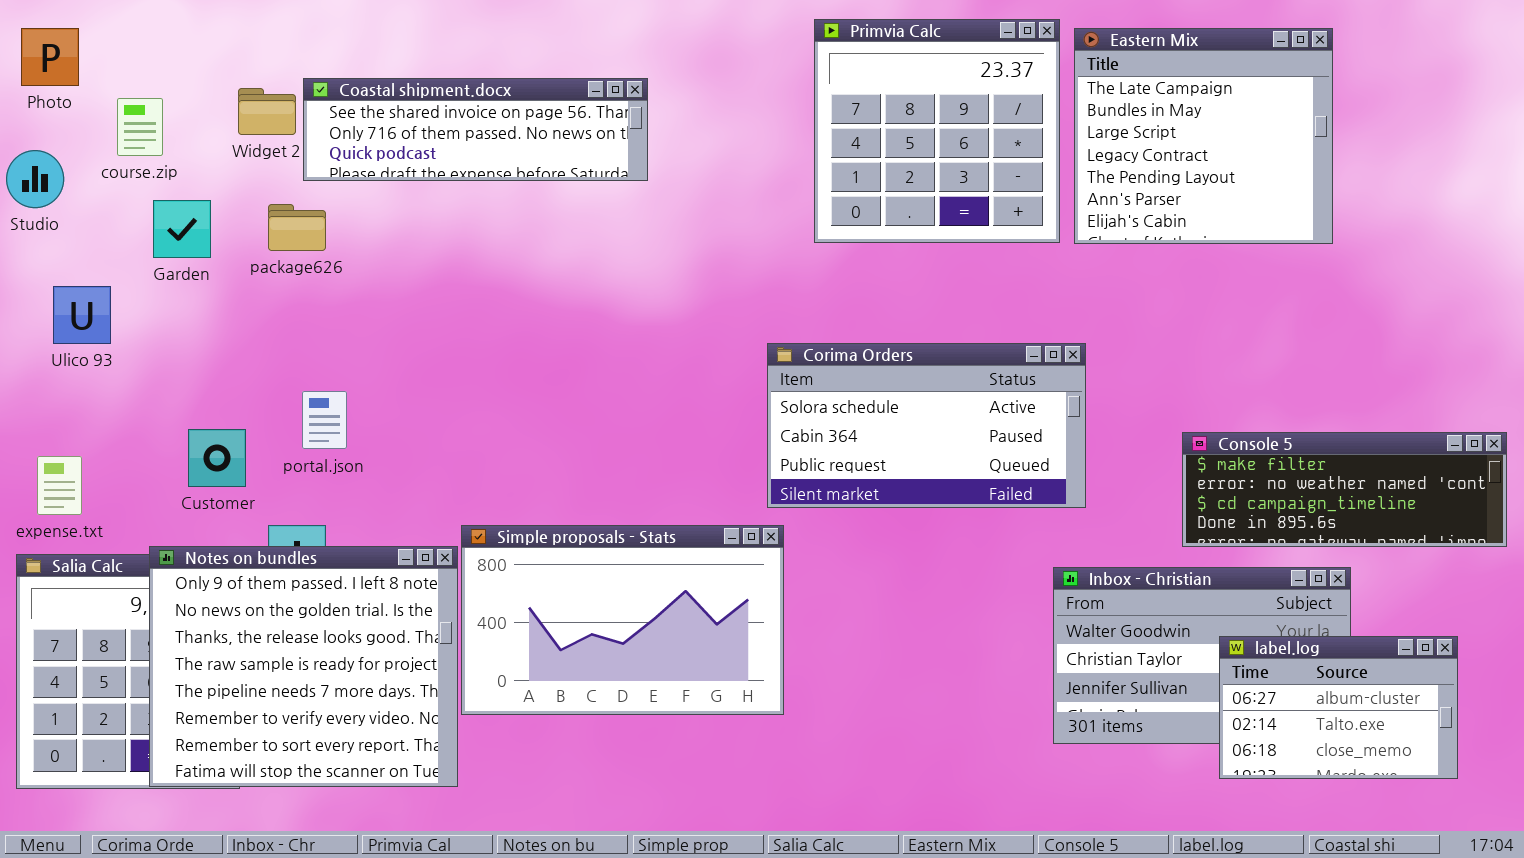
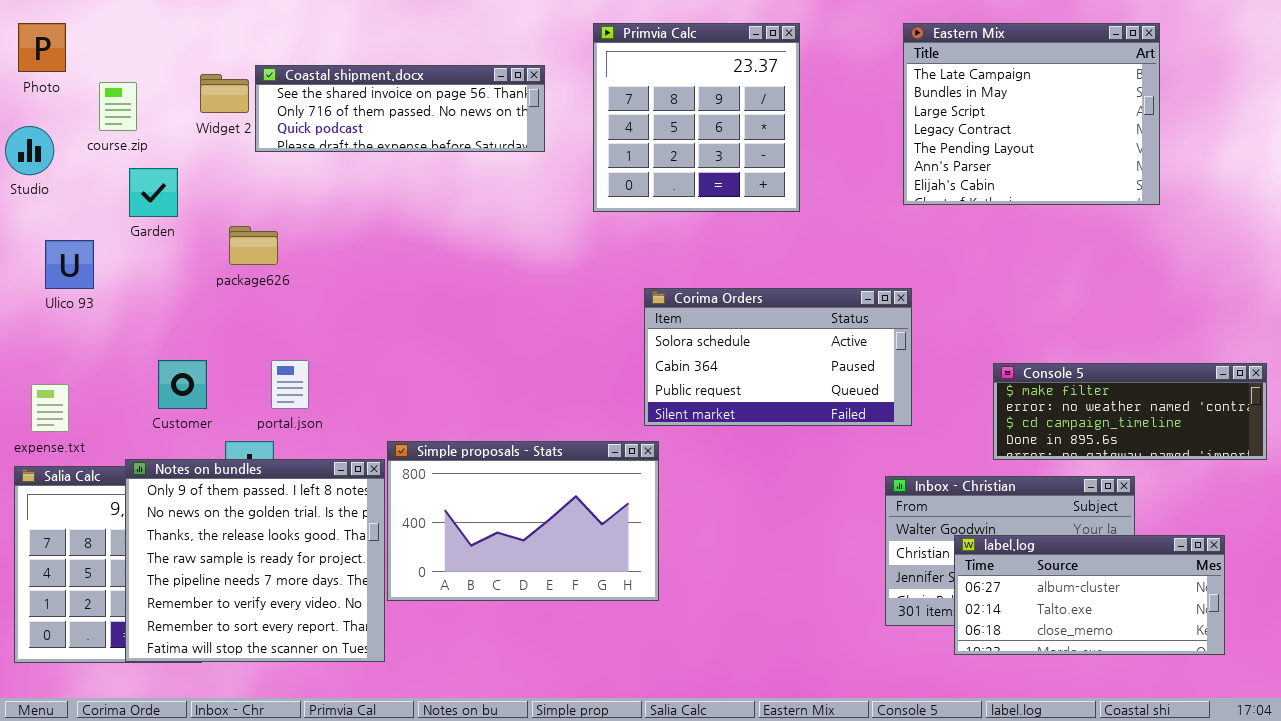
Primvia Calc: [814,19,1060,243] -> [593,23,800,212], moved
Eastern Mix: [1074,28,1333,244] -> [903,23,1160,205], resized
package626: [268,204,326,251] -> [229,226,278,265], moved
portal.json: [302,391,347,449] -> [271,360,309,409], moved
label.log: [1219,636,1458,779] -> [954,535,1225,655], resized

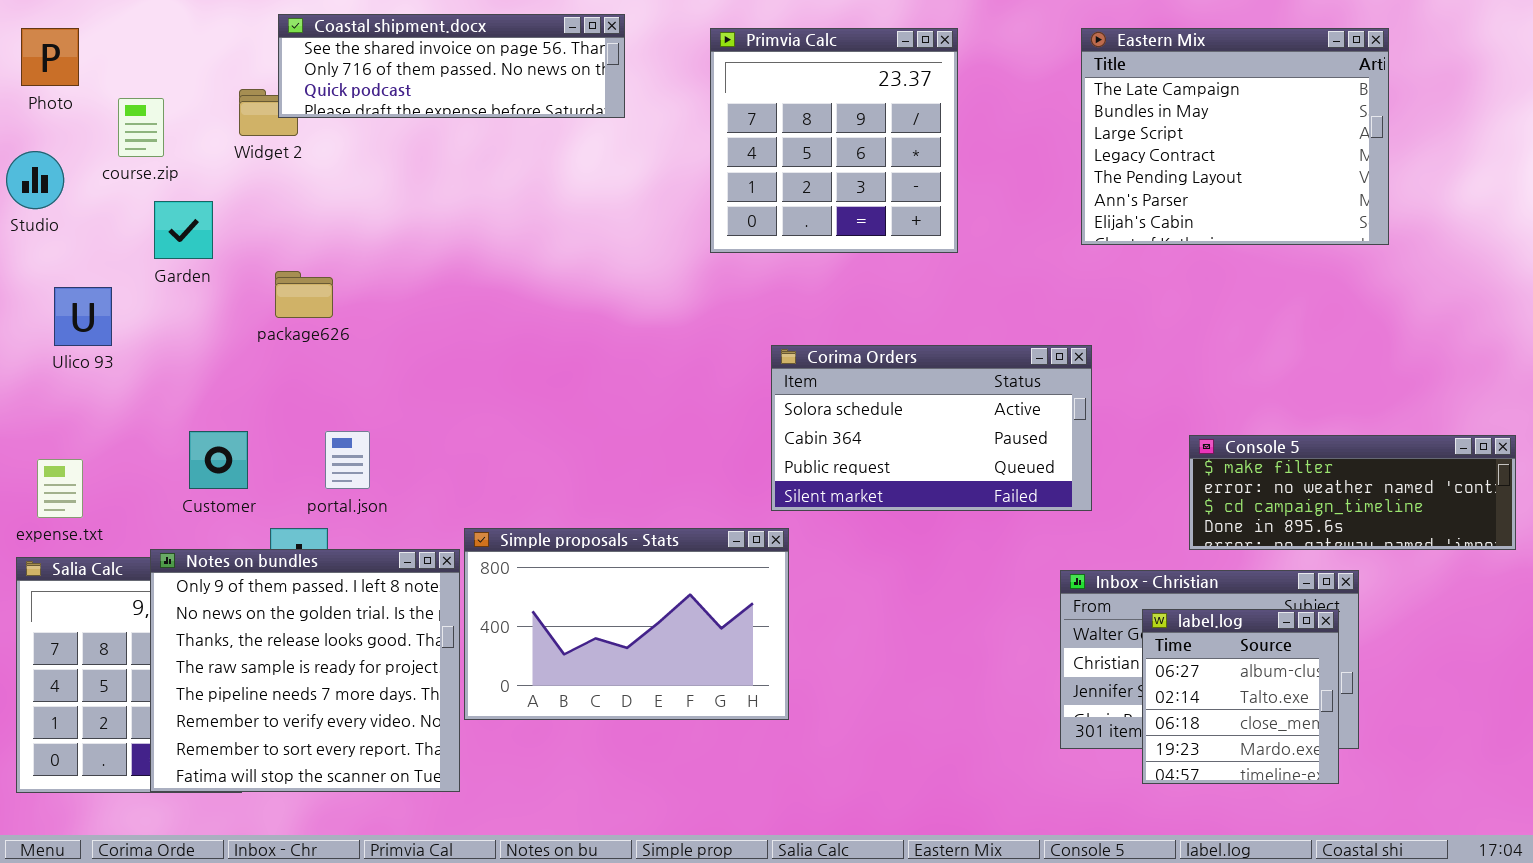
Coastal shipment.docx: [255,65,545,152] -> [278,14,625,118], moved
label.log: [954,535,1225,655] -> [1142,609,1339,784], resized

